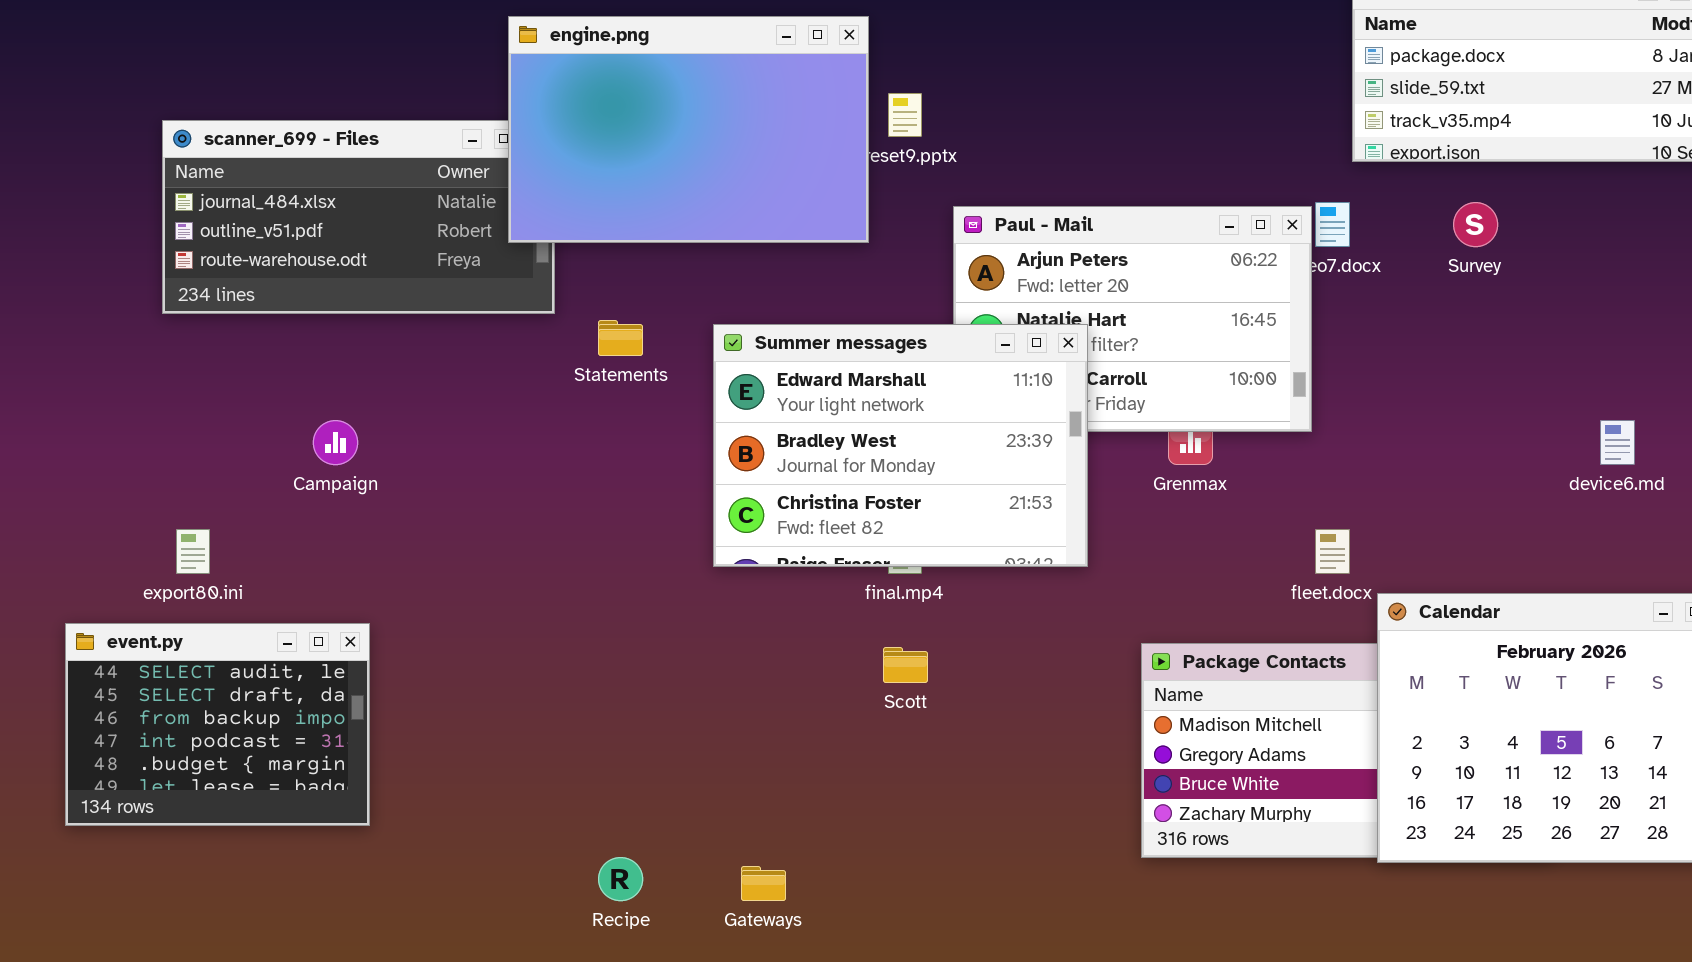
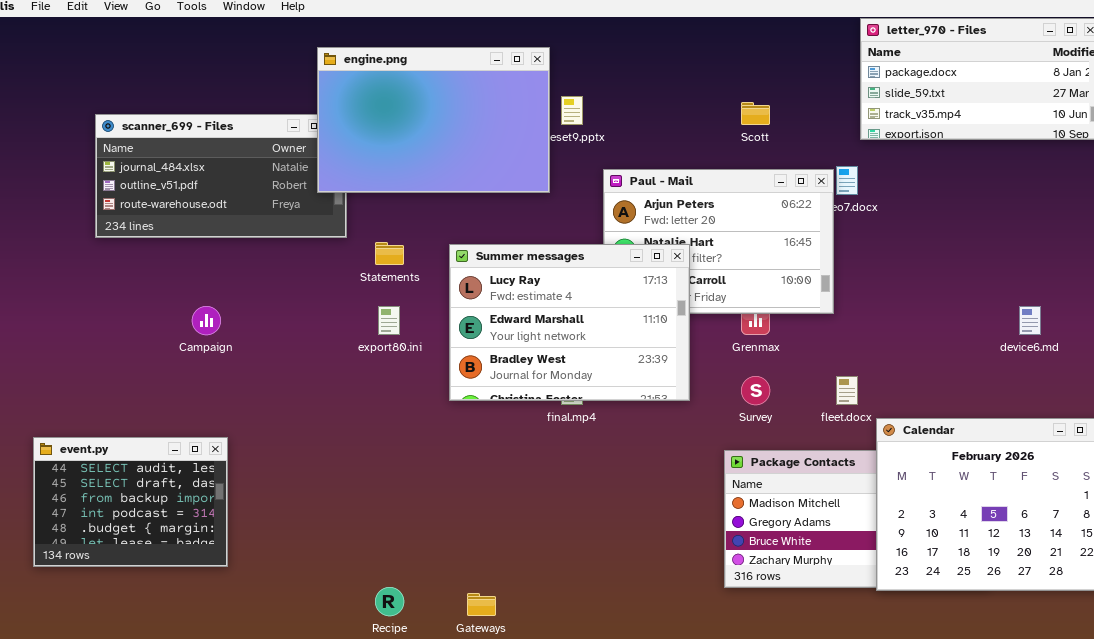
Survey: [1453,202,1498,247] -> [741,376,770,405], moved
Summer messages: [713,324,1088,567] -> [449,244,690,401], scrolled up 1 row
export80.ini: [176,529,210,574] -> [378,306,400,335], moved
Scott: [883,647,928,683] -> [741,102,770,125], moved

